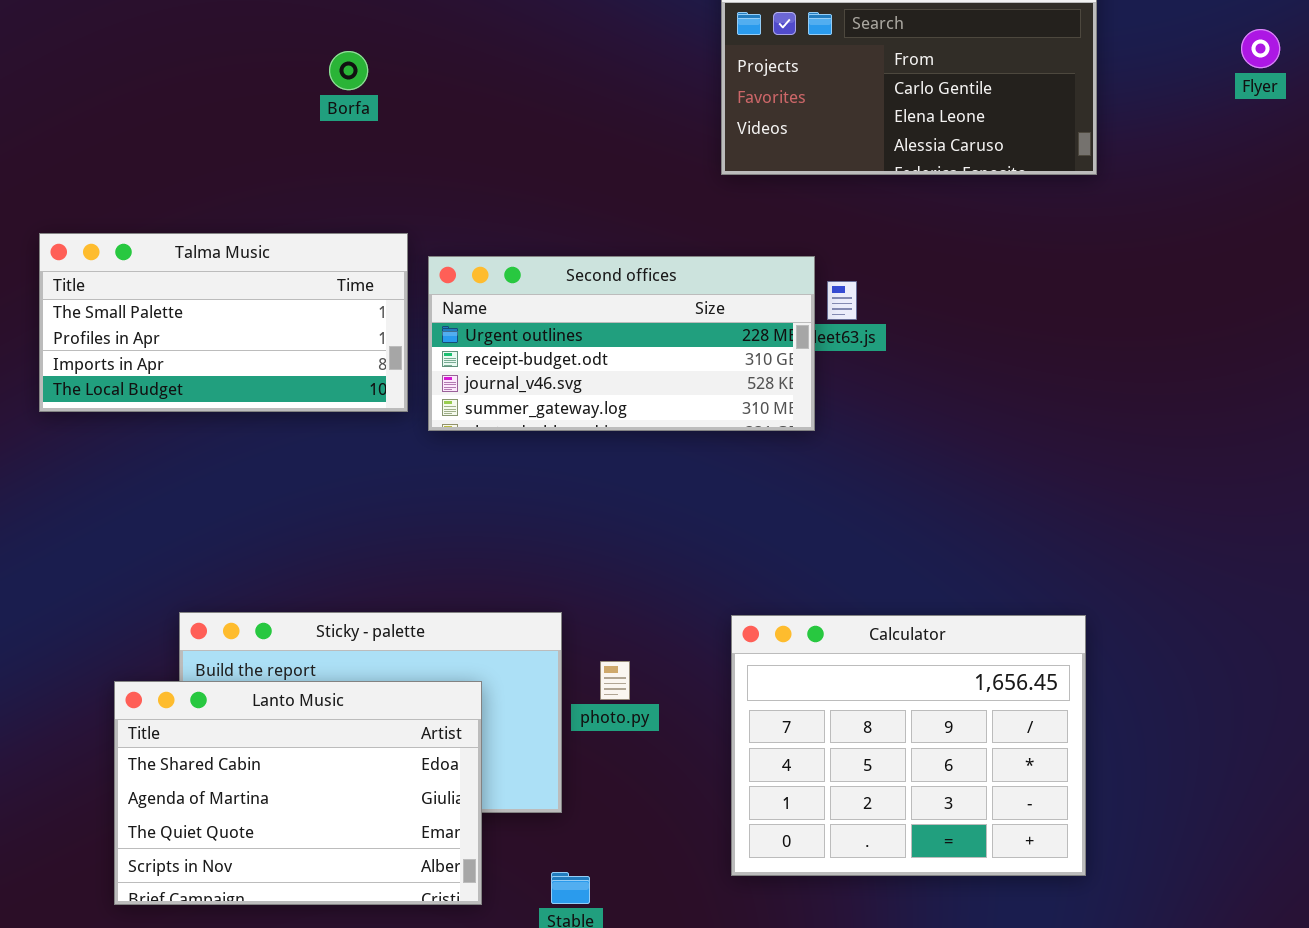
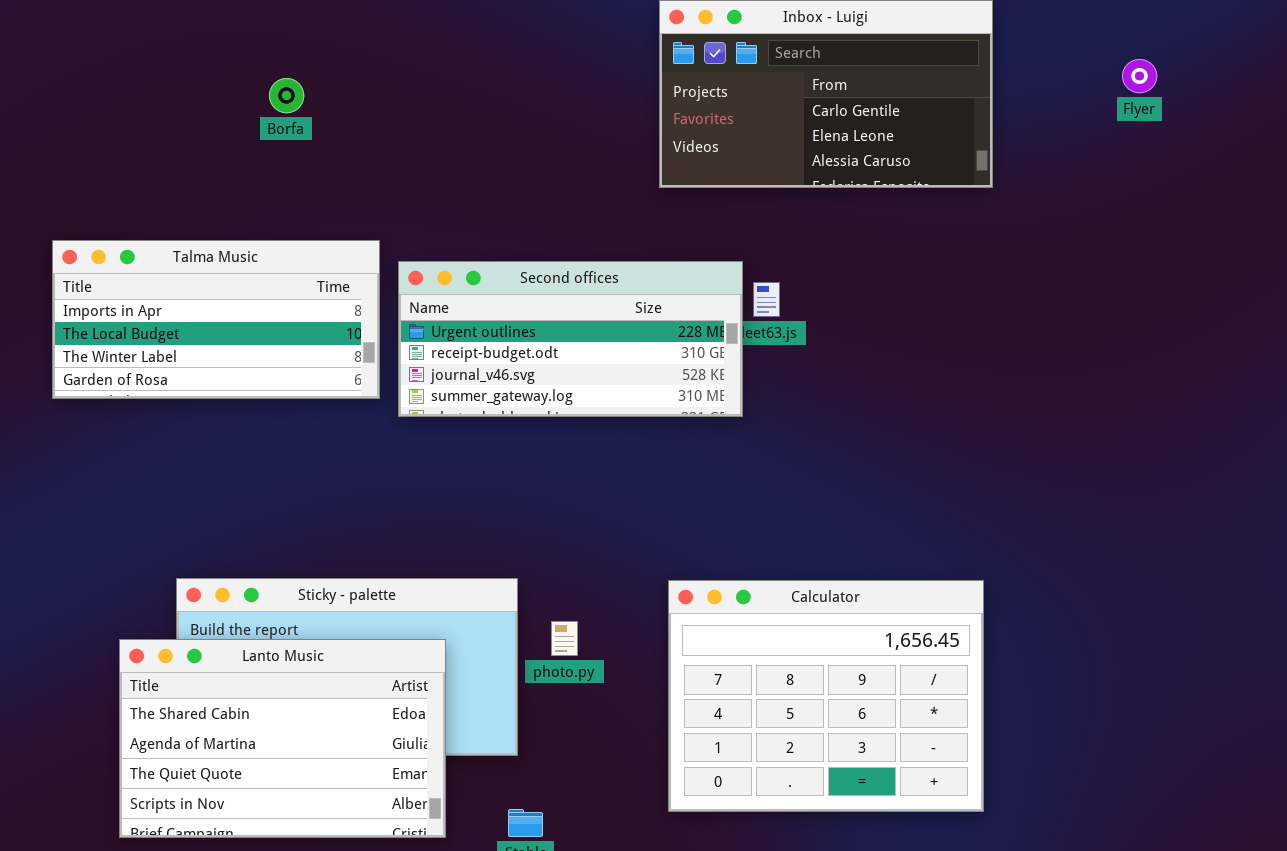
Borfa: [329,51,368,90] -> [269,78,304,113], moved
Talma Music: [39,233,408,412] -> [52,240,380,399], scrolled down 2 rows

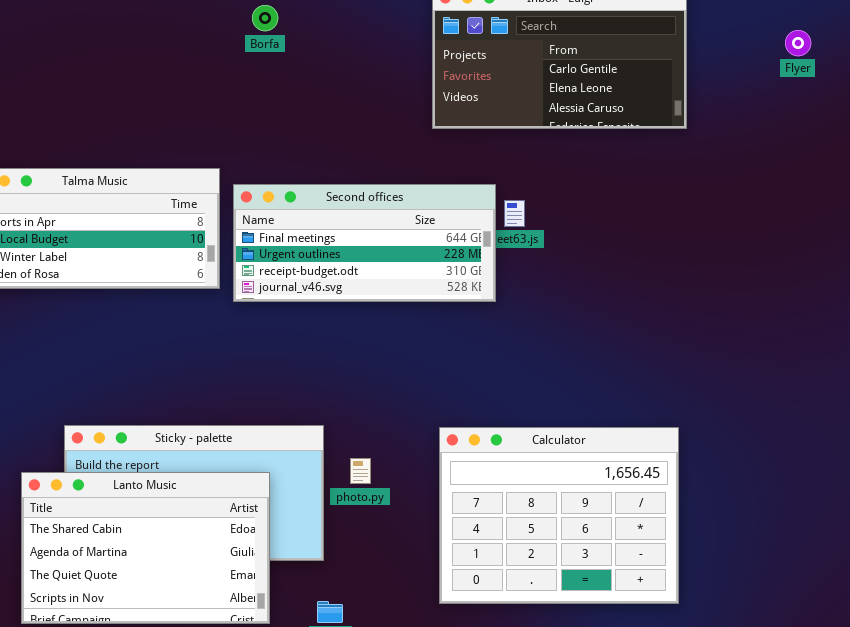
Borfa: [269,78,304,113] -> [252,5,278,31], moved
Second offices: [398,261,743,417] -> [233,184,496,302], scrolled up 1 row

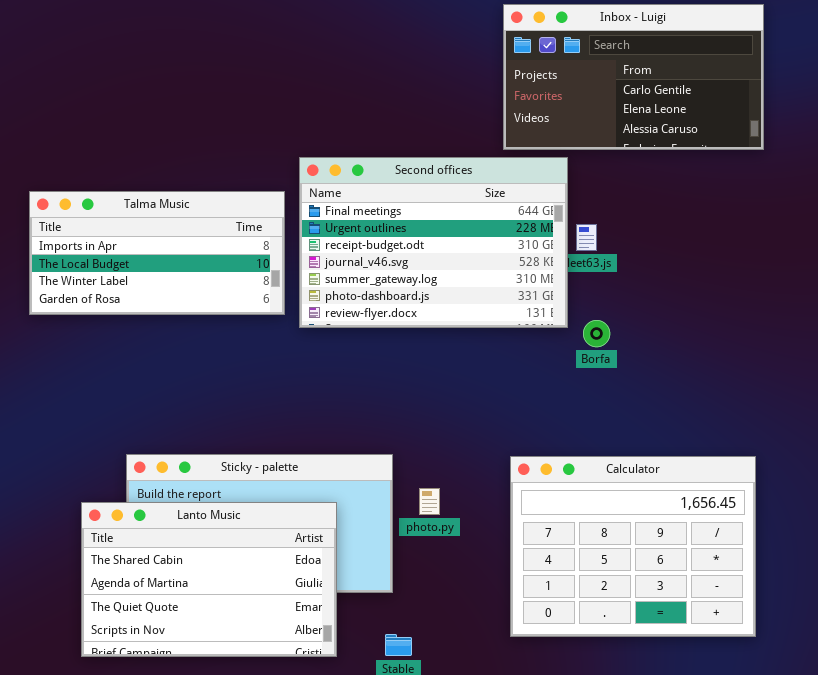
Borfa: [252,5,278,31] -> [583,320,610,347], moved
Second offices: [233,184,496,302] -> [299,157,568,328], resized

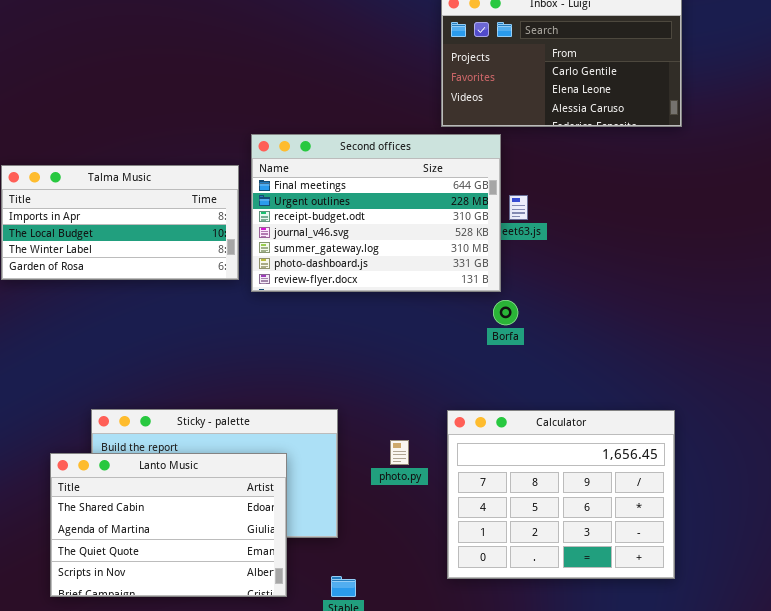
Borfa: [583,320,610,347] -> [493,300,518,325], moved
photo.py: [419,488,440,515] -> [390,440,409,465], moved

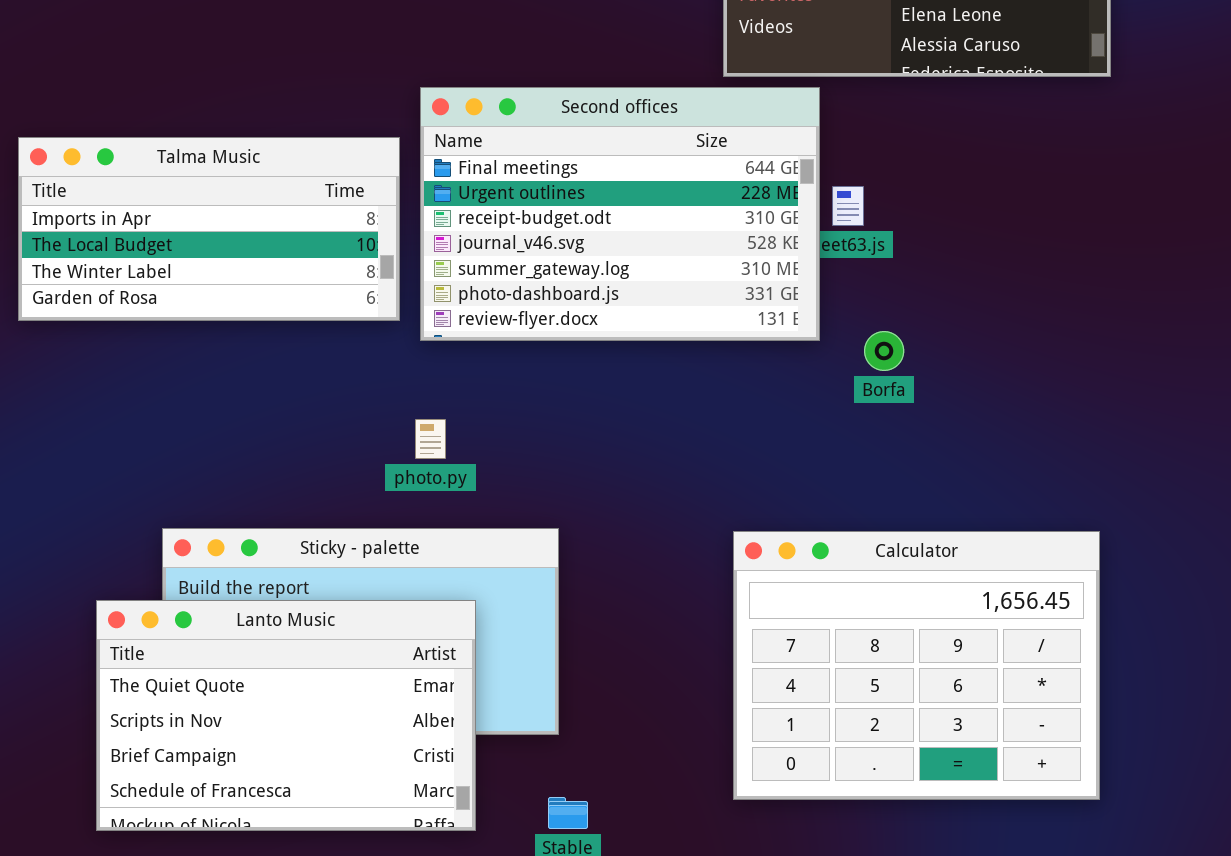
Borfa: [493,300,518,325] -> [864,331,904,371], moved
photo.py: [390,440,409,465] -> [415,419,446,459], moved
Lanto Music: [50,453,287,597] -> [96,600,476,831], scrolled down 2 rows

